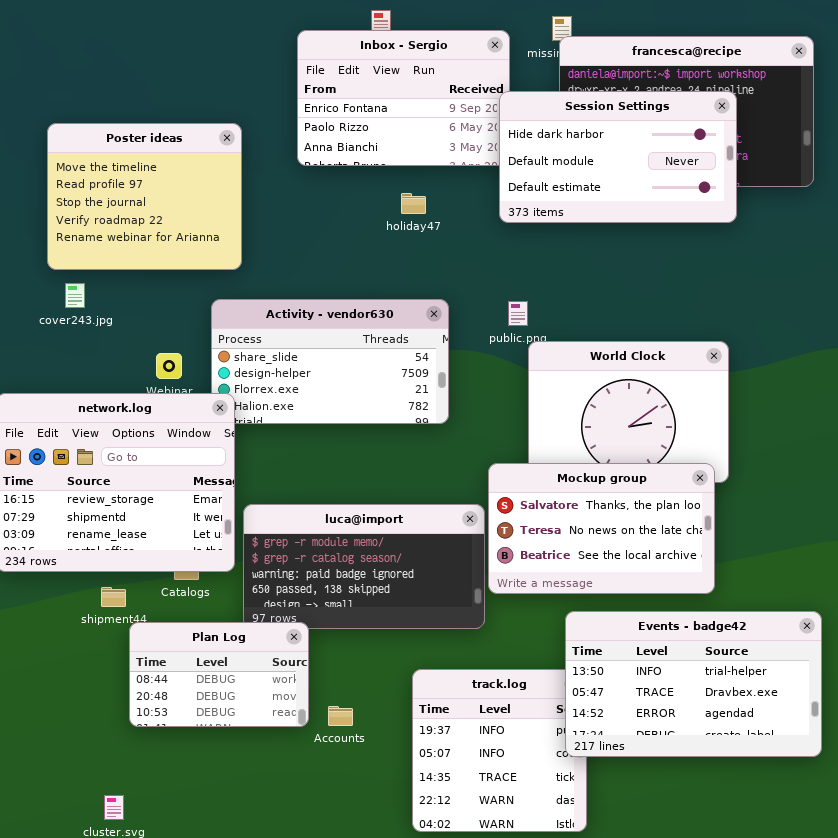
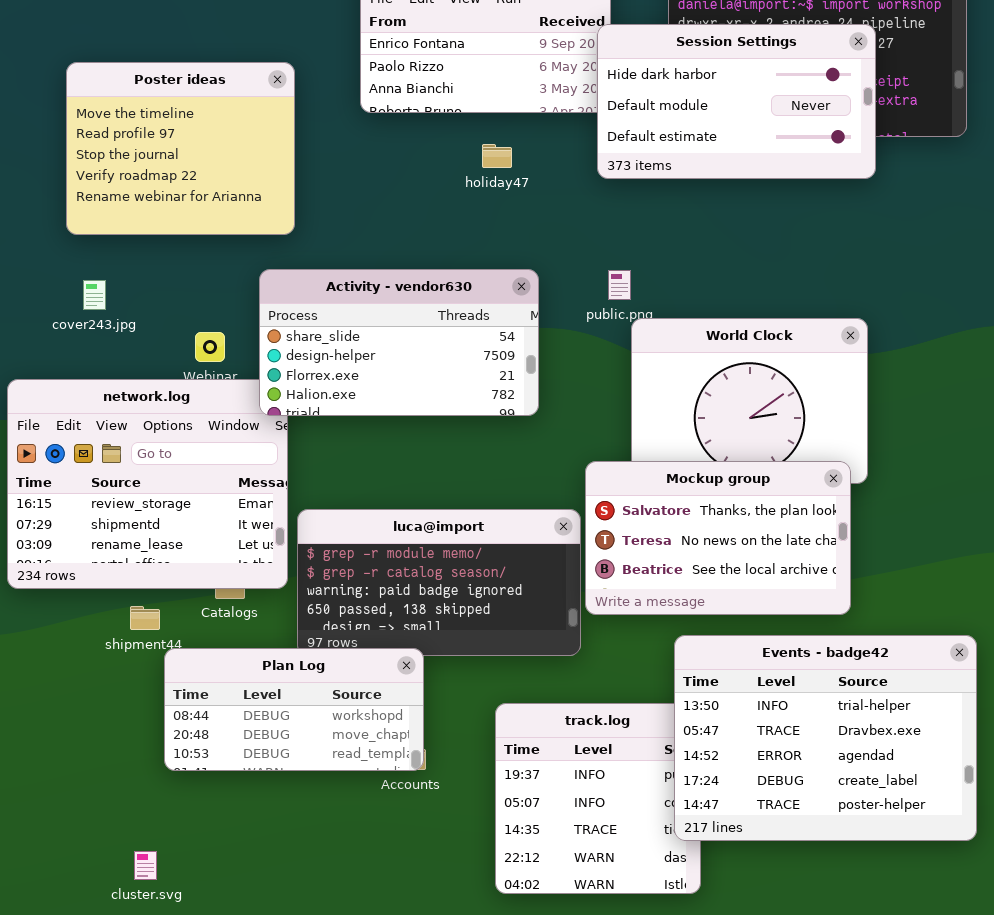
cover243.jpg: [65,283,85,308] -> [83,280,106,310], moved
Activity - vendor630: [211,299,449,424] -> [259,269,539,416], raised
Events - badge42: [565,611,822,757] -> [674,635,977,841], resized
Plan Log: [129,622,309,727] -> [164,648,424,771], resized

